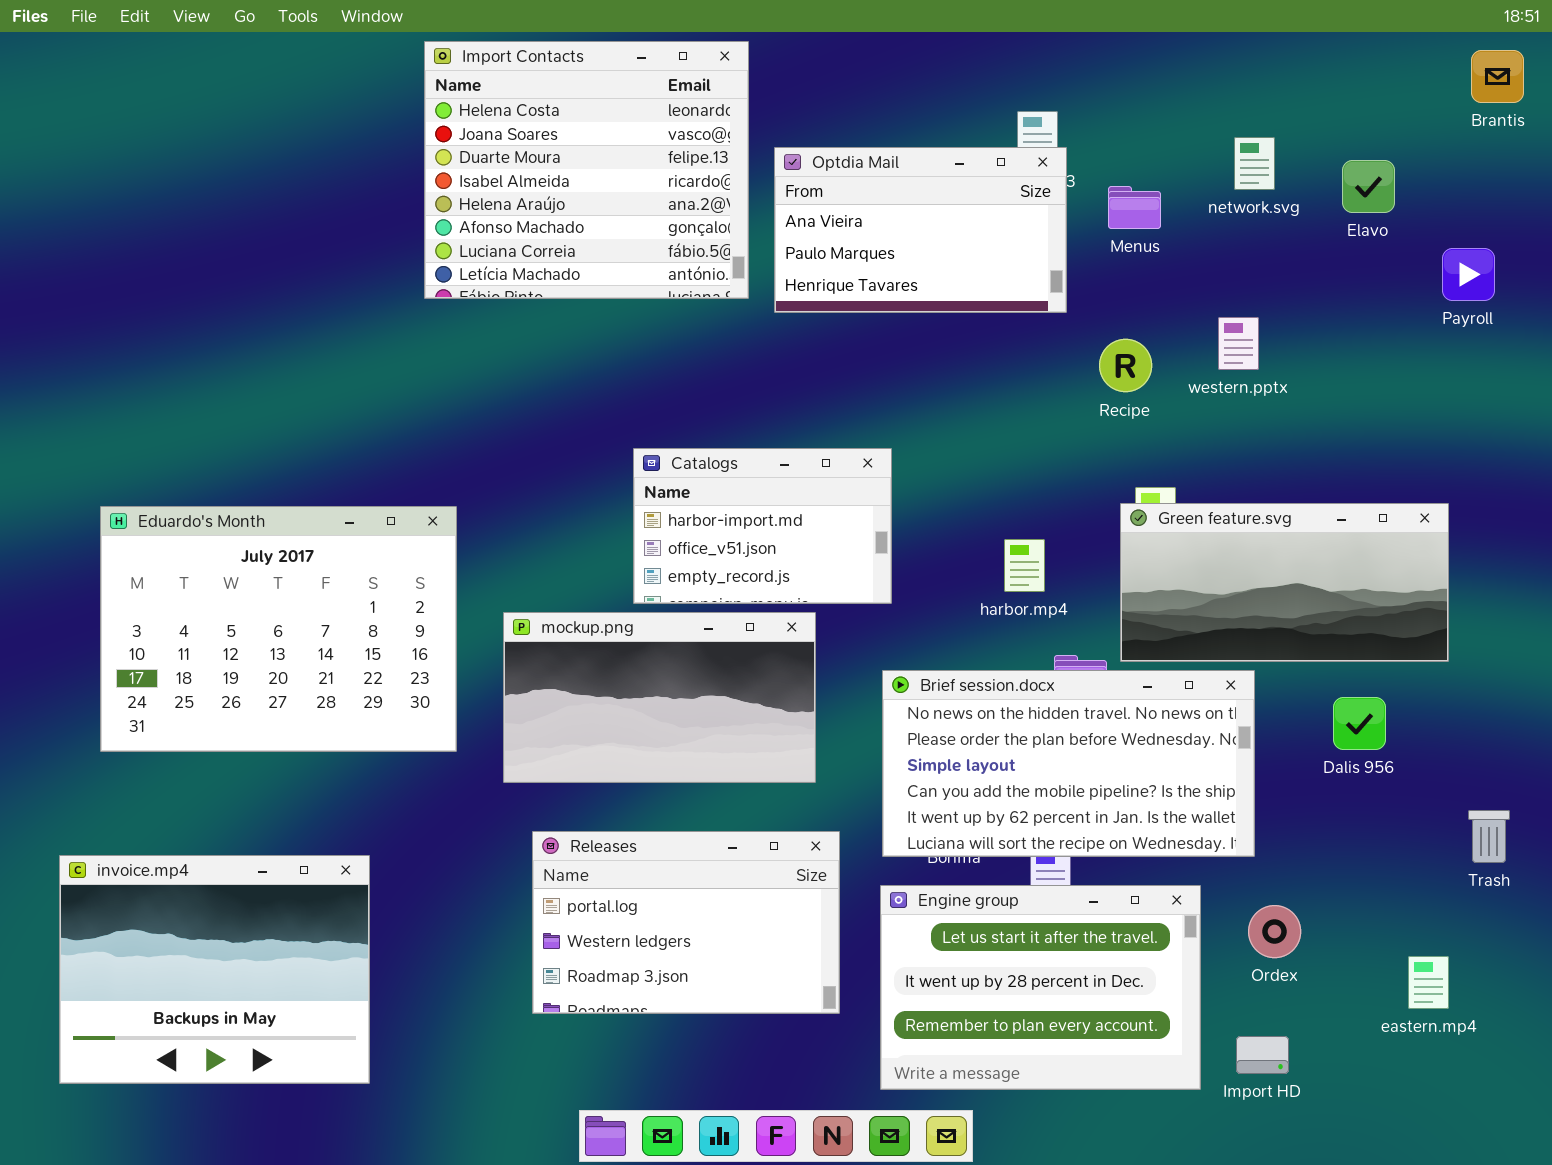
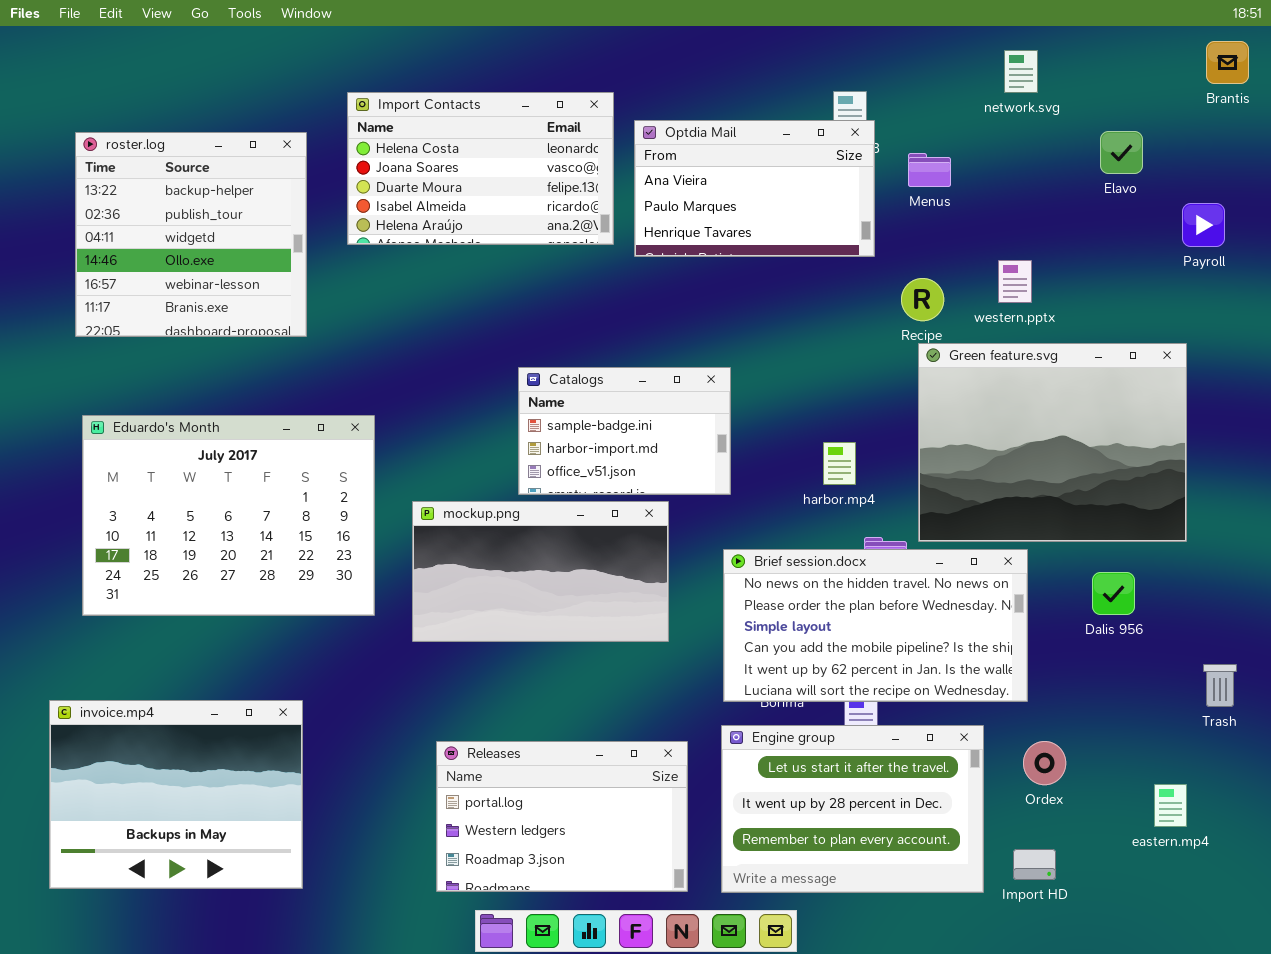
Import Contacts: [424,41,749,299] -> [347,92,614,245], resized
network.svg: [1234,137,1275,190] -> [1004,50,1038,93], moved
roster.log: none -> [75,132,307,337], opened
Catalogs: [633,448,892,604] -> [518,367,731,495], scrolled up 1 row
Green feature.svg: [1120,503,1449,662] -> [918,343,1187,542], resized
Releases: [532,831,840,1014] -> [436,741,688,892], moved

